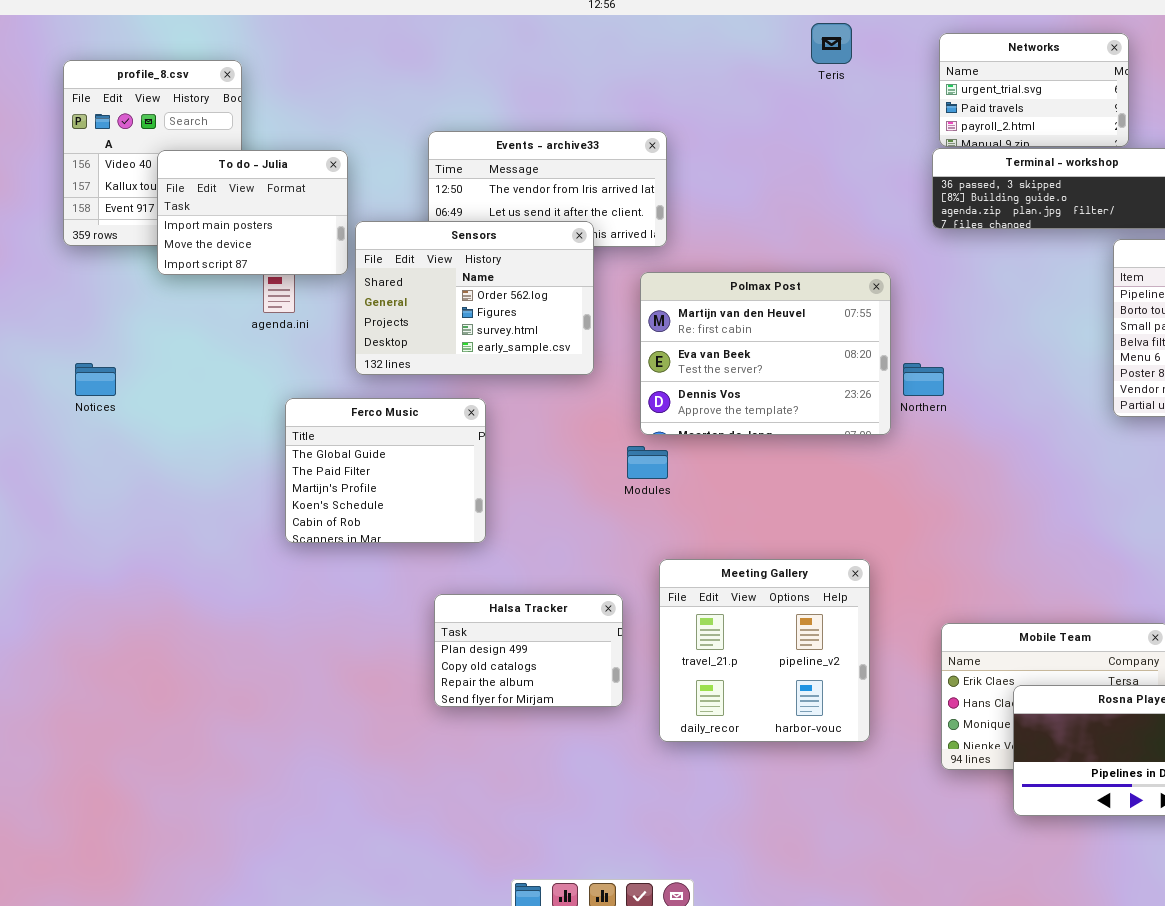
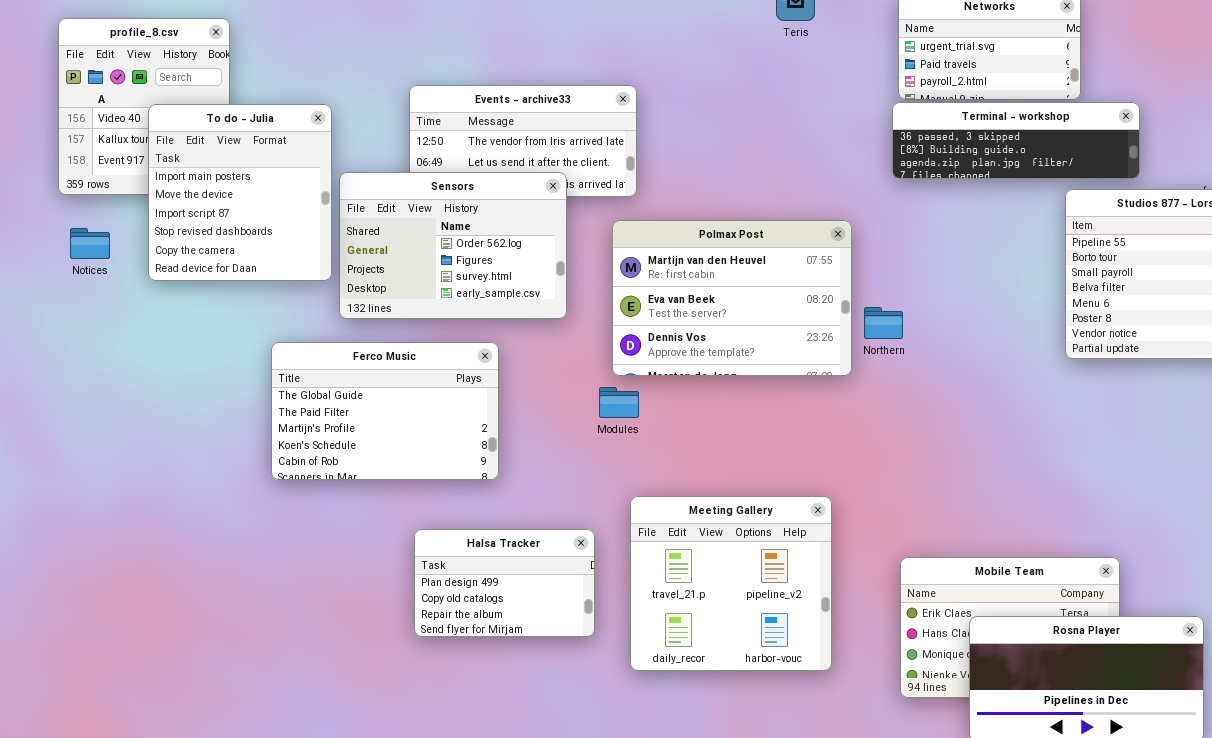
To do - Julia: [157,150,348,275] -> [148,104,332,281], resized
Notices: [75,363,116,396] -> [70,228,110,259], moved
Ferco Music: [285,398,486,543] -> [271,342,499,480], resized

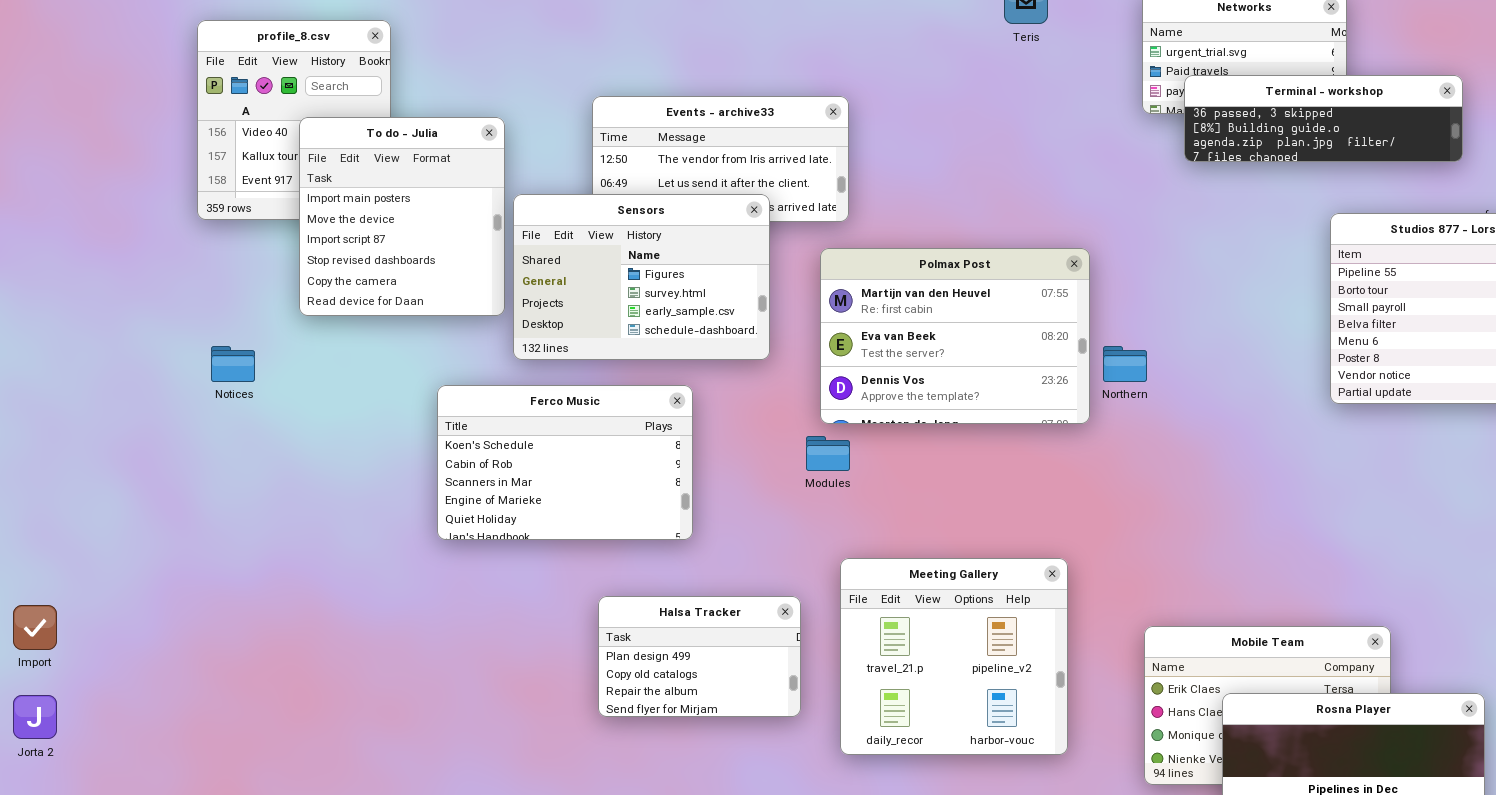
Terminal - workshop: [892,102,1140,179] -> [1184,75,1463,162], moved
Sensors: [339,172,567,319] -> [513,194,770,360], scrolled down 1 row
Notices: [70,228,110,259] -> [211,346,255,382], moved
Ferco Music: [271,342,499,480] -> [437,385,693,540], scrolled down 3 rows

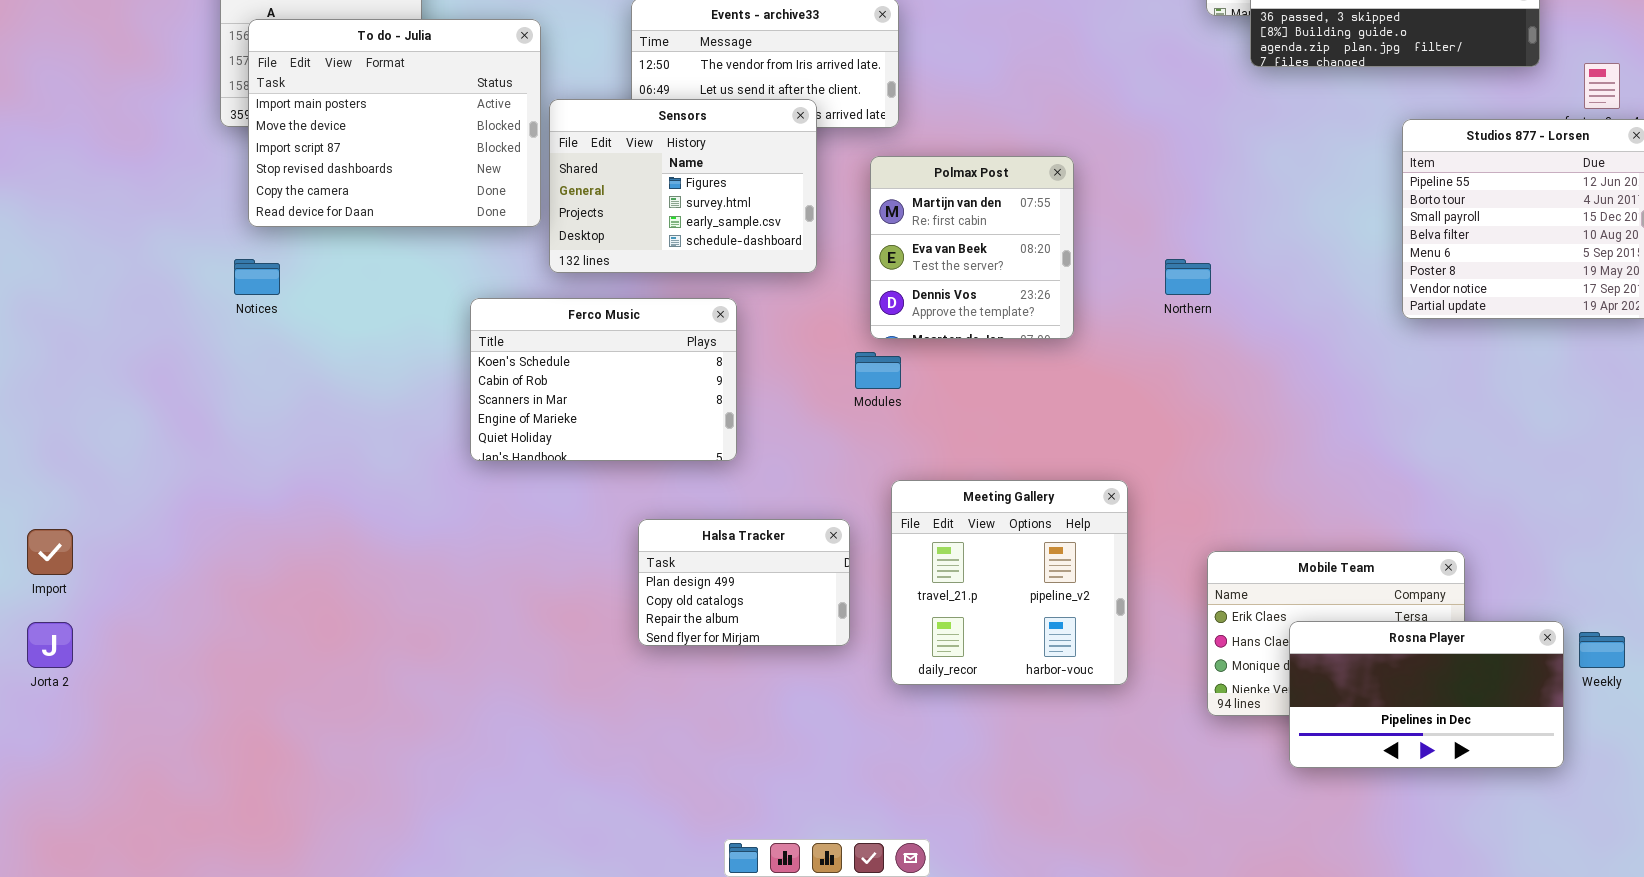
To do - Julia: [299,117,505,316] -> [248,19,541,227], resized
Polmax Post: [820,248,1090,424] -> [870,156,1074,339], resized

